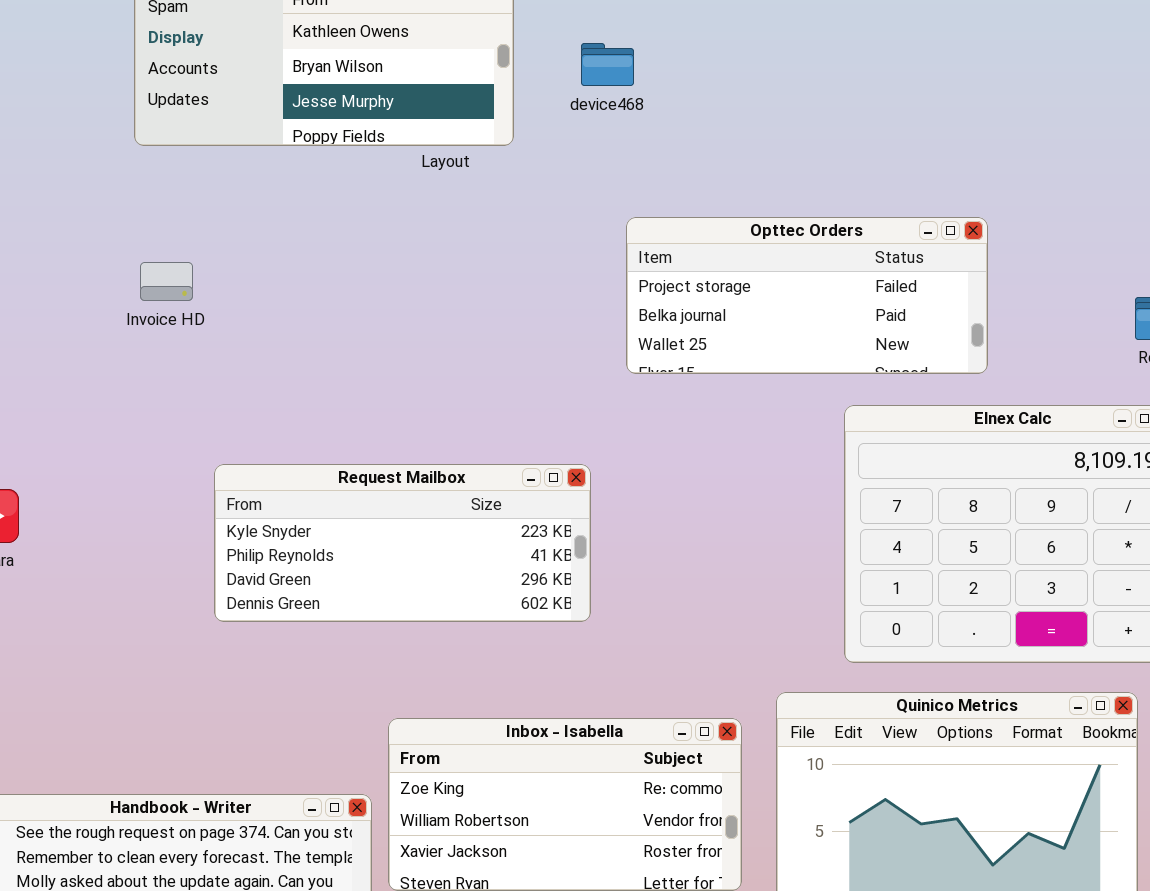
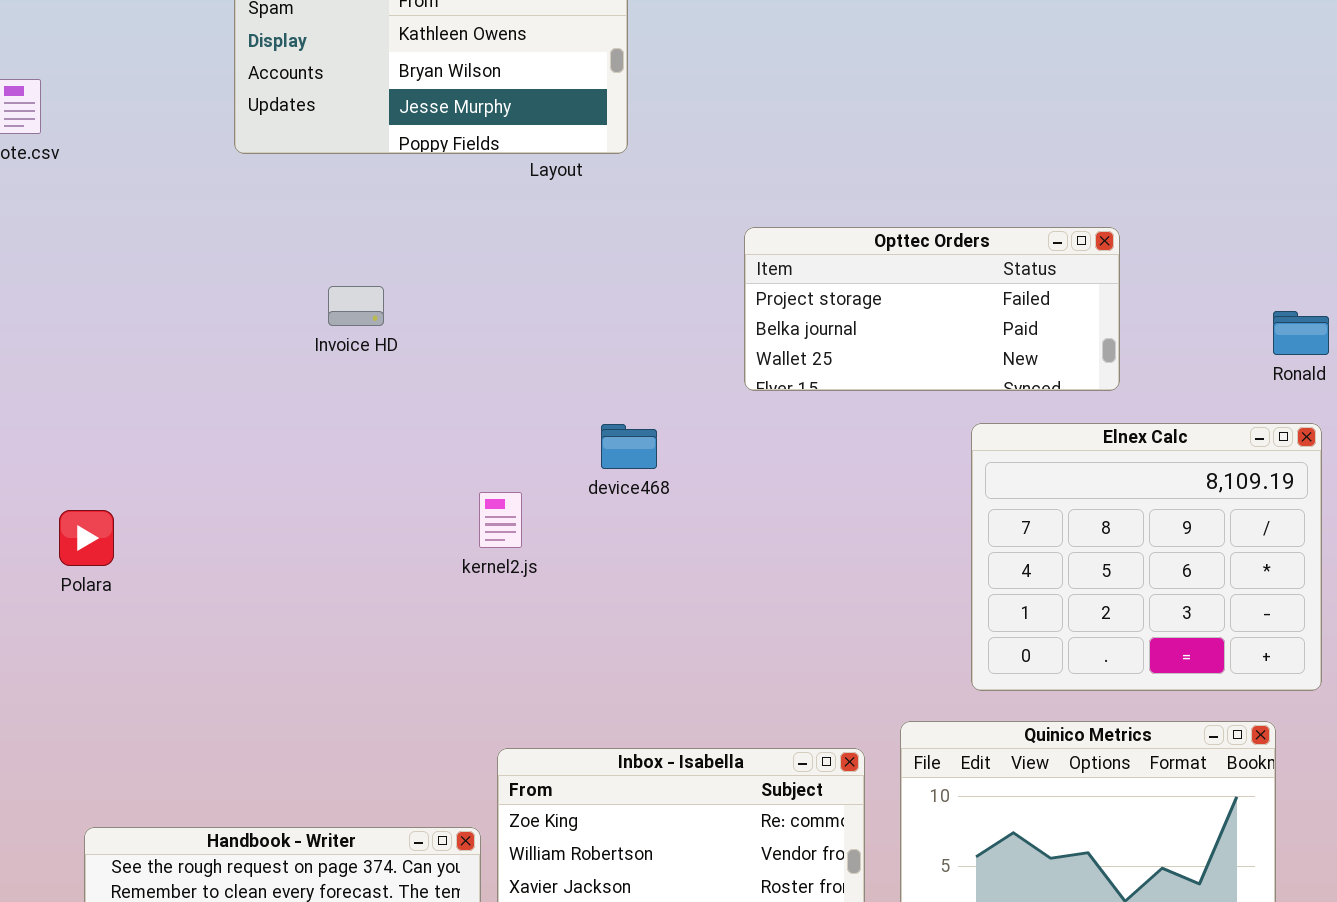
device468: [581,43,634,86] -> [601,424,657,469], moved
Invoice HD: [140,262,193,301] -> [328,286,384,326], moved
Request Mailbox: [214,464,591,622] -> none, closed

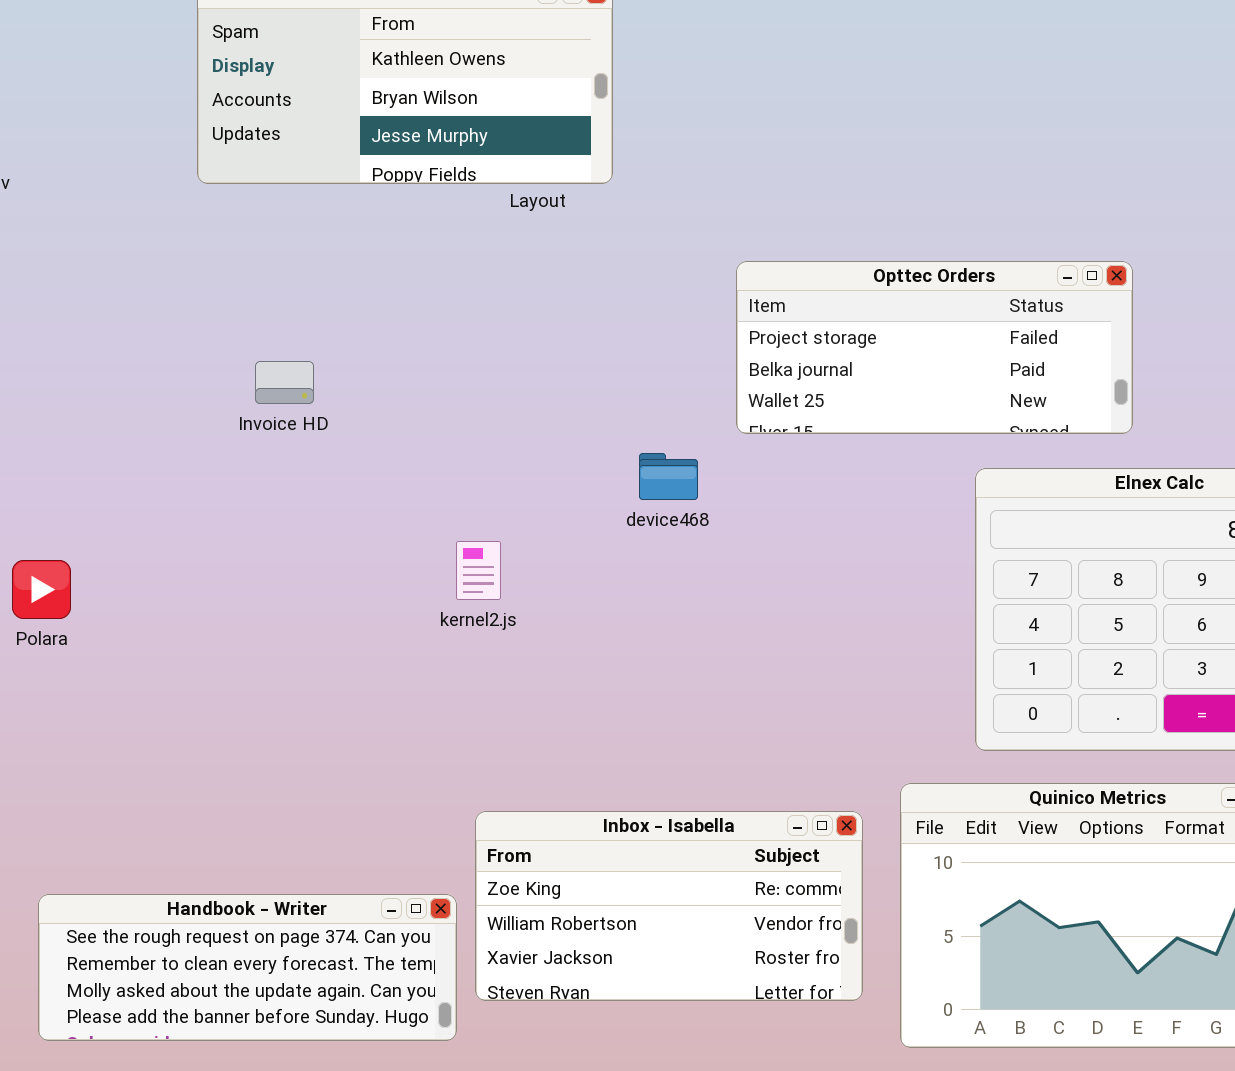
Invoice HD: [328,286,384,326] -> [255,361,314,404], moved
device468: [601,424,657,469] -> [639,453,698,500], moved

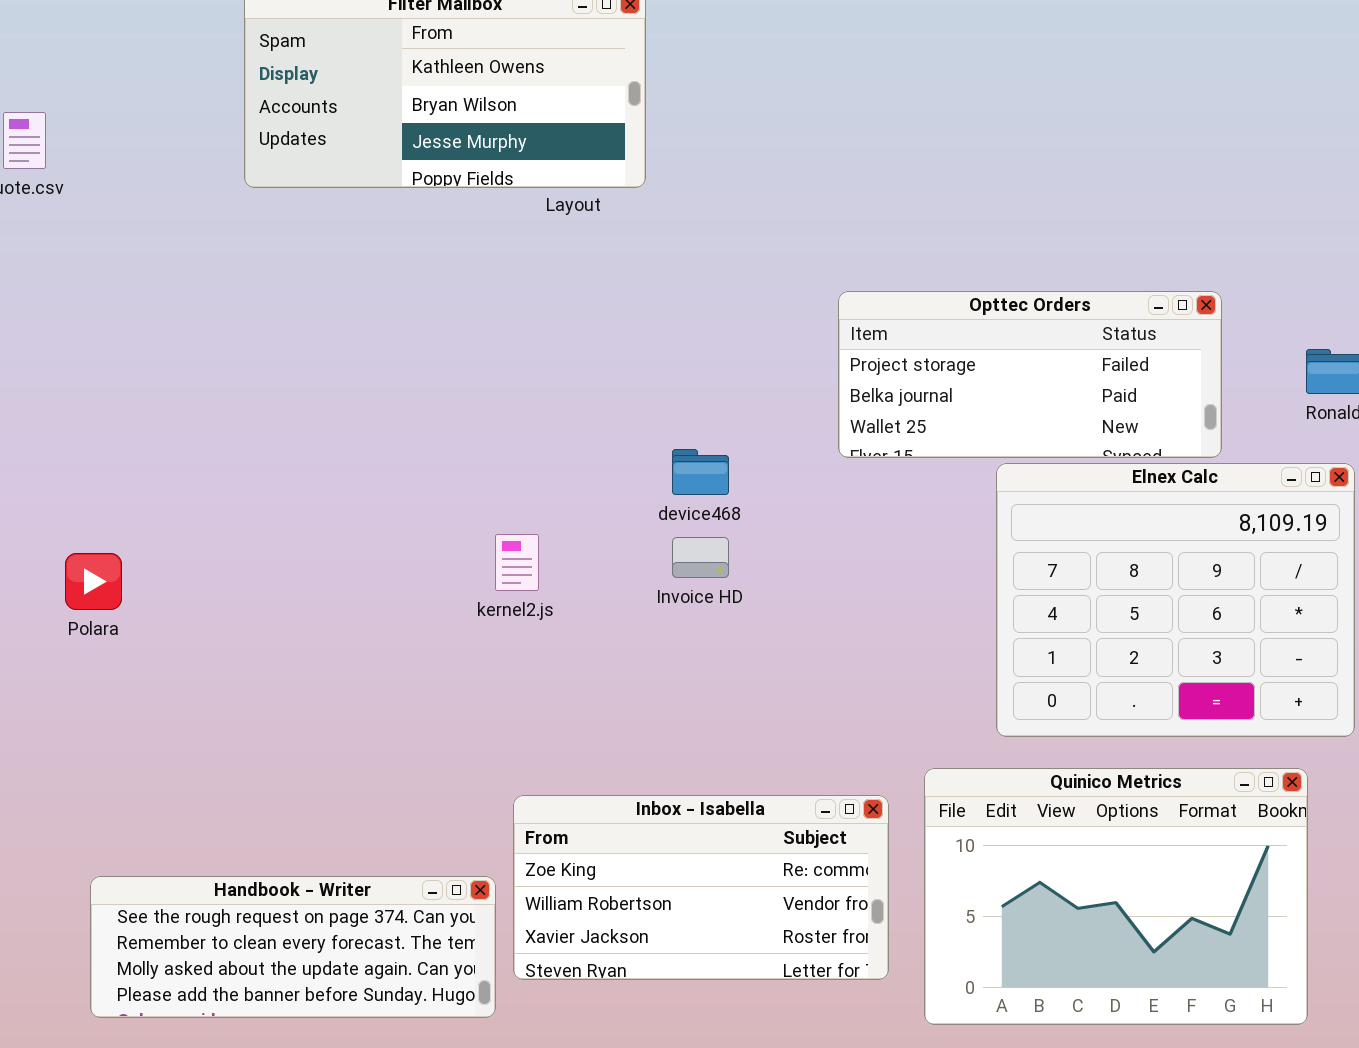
Opttec Orders: [736,261,1133,434] -> [838,291,1222,458], moved
Invoice HD: [255,361,314,404] -> [672,537,729,578], moved

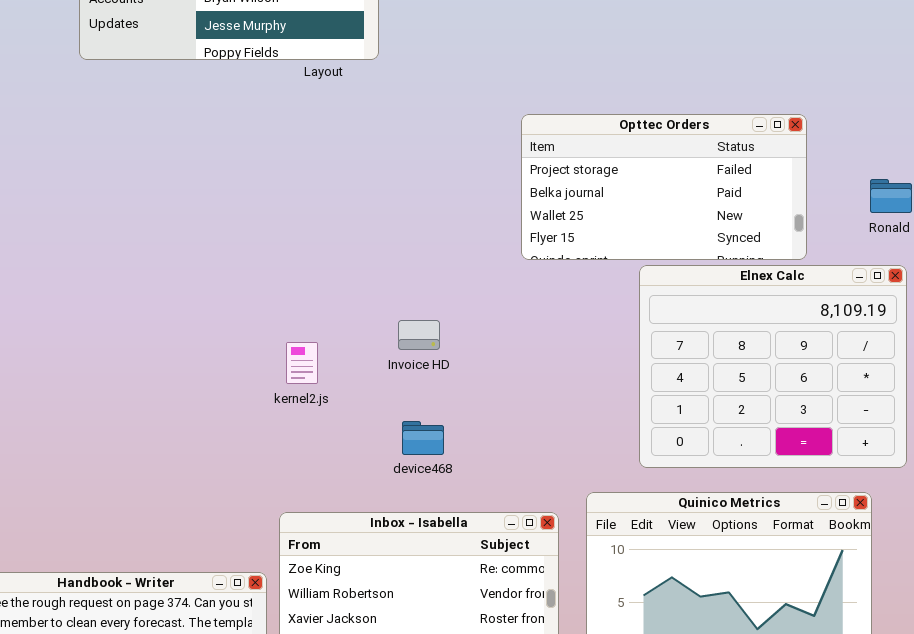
Opttec Orders: [838,291,1222,458] -> [521,114,807,260], resized
device468: [672,449,729,495] -> [402,421,444,455], moved
kernel2.js: [495,534,539,591] -> [286,342,318,384], moved

